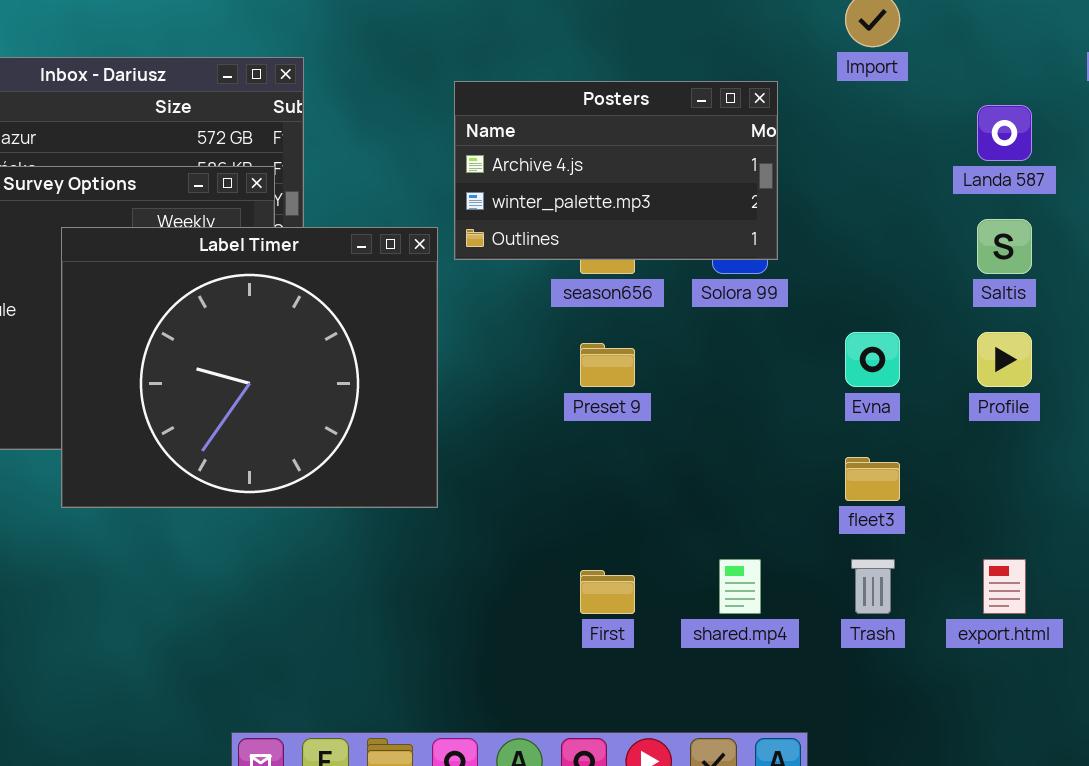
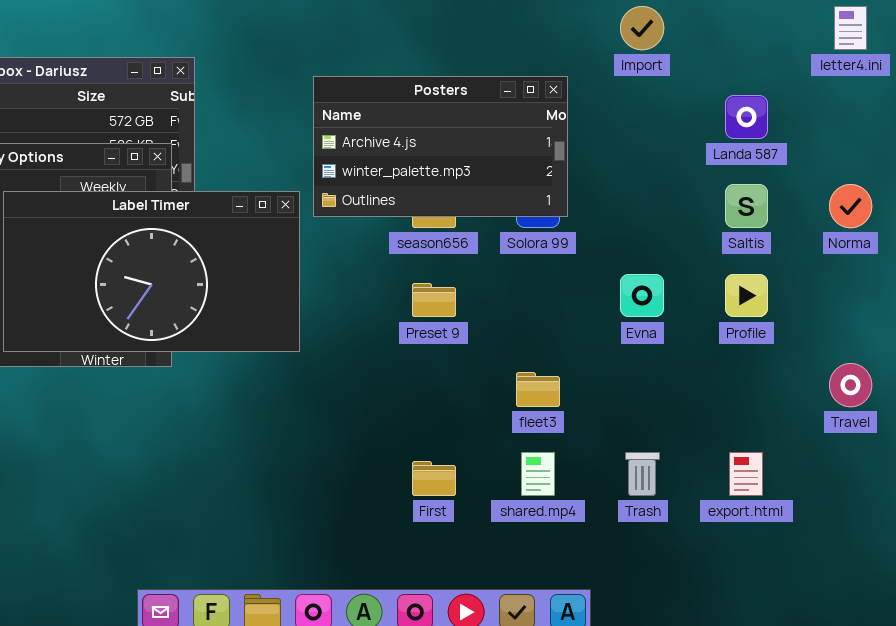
Label Timer: [61,227,438,508] -> [3,191,300,352], resized
fleet3: [845,457,900,501] -> [516,372,560,407], moved

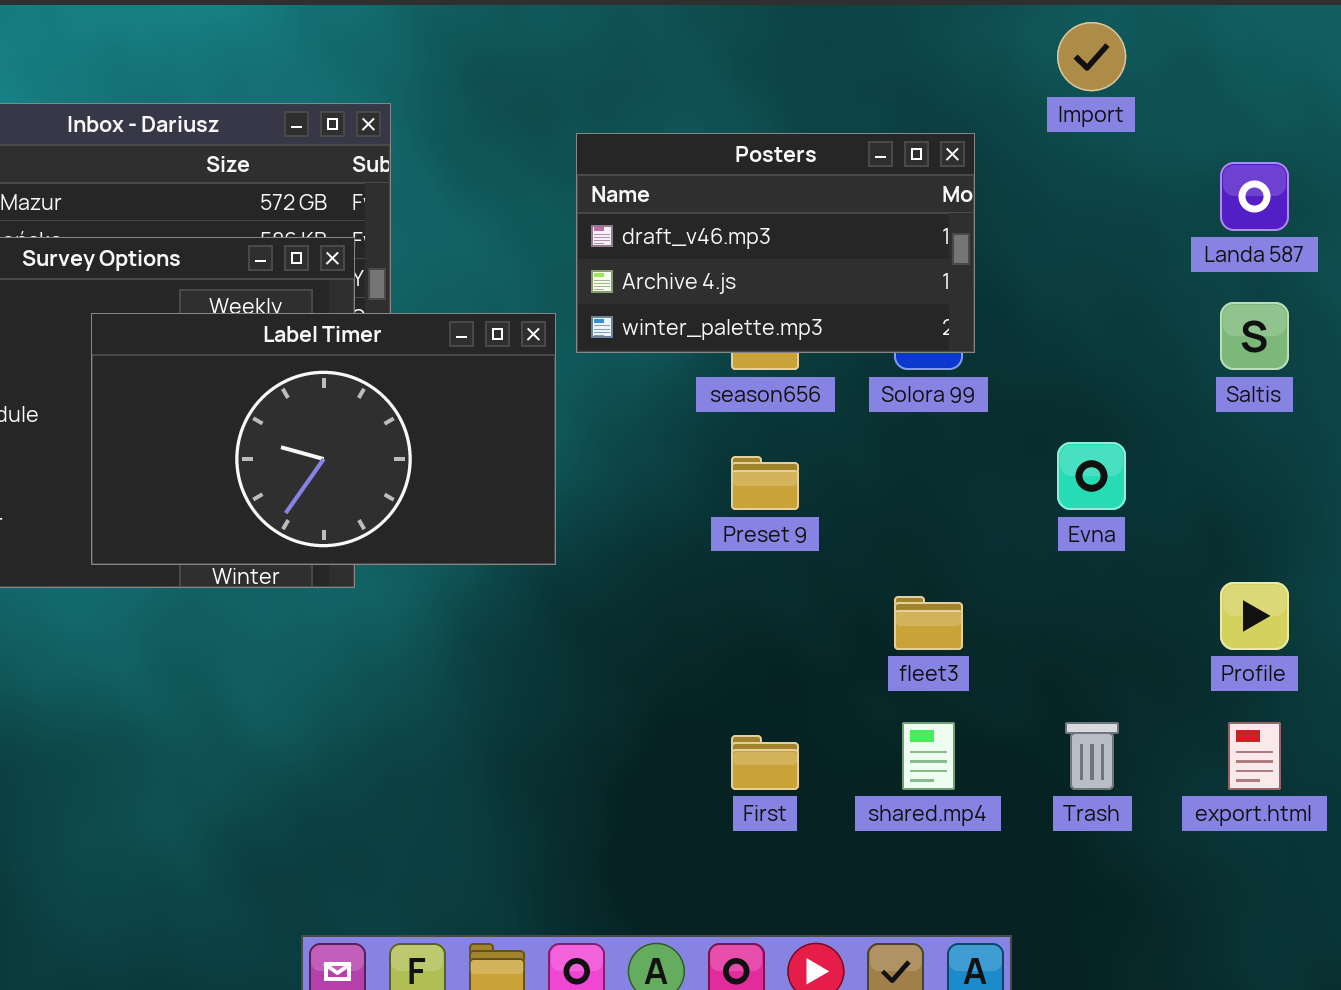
Posters: [313,76,568,217] -> [576,133,975,353], scrolled up 1 row
Profile: [725,274,768,317] -> [1220,582,1289,650], moved

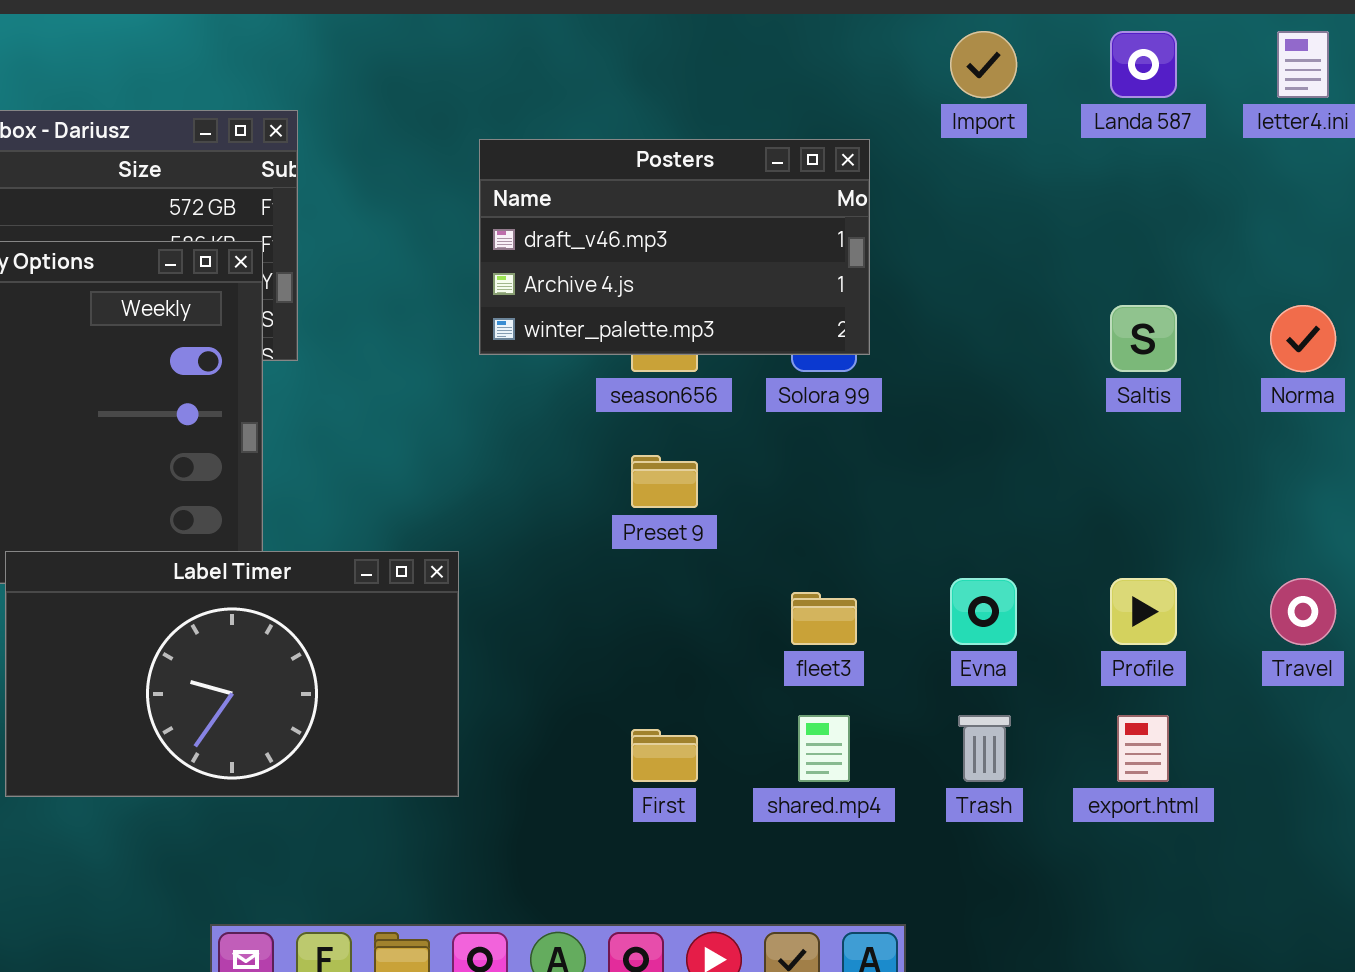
Landa 587: [1220,162,1289,231] -> [1110,31,1177,98], moved
Label Timer: [91,313,556,565] -> [5,551,459,797], moved
Evna: [1057,442,1126,510] -> [950,578,1017,645], moved

